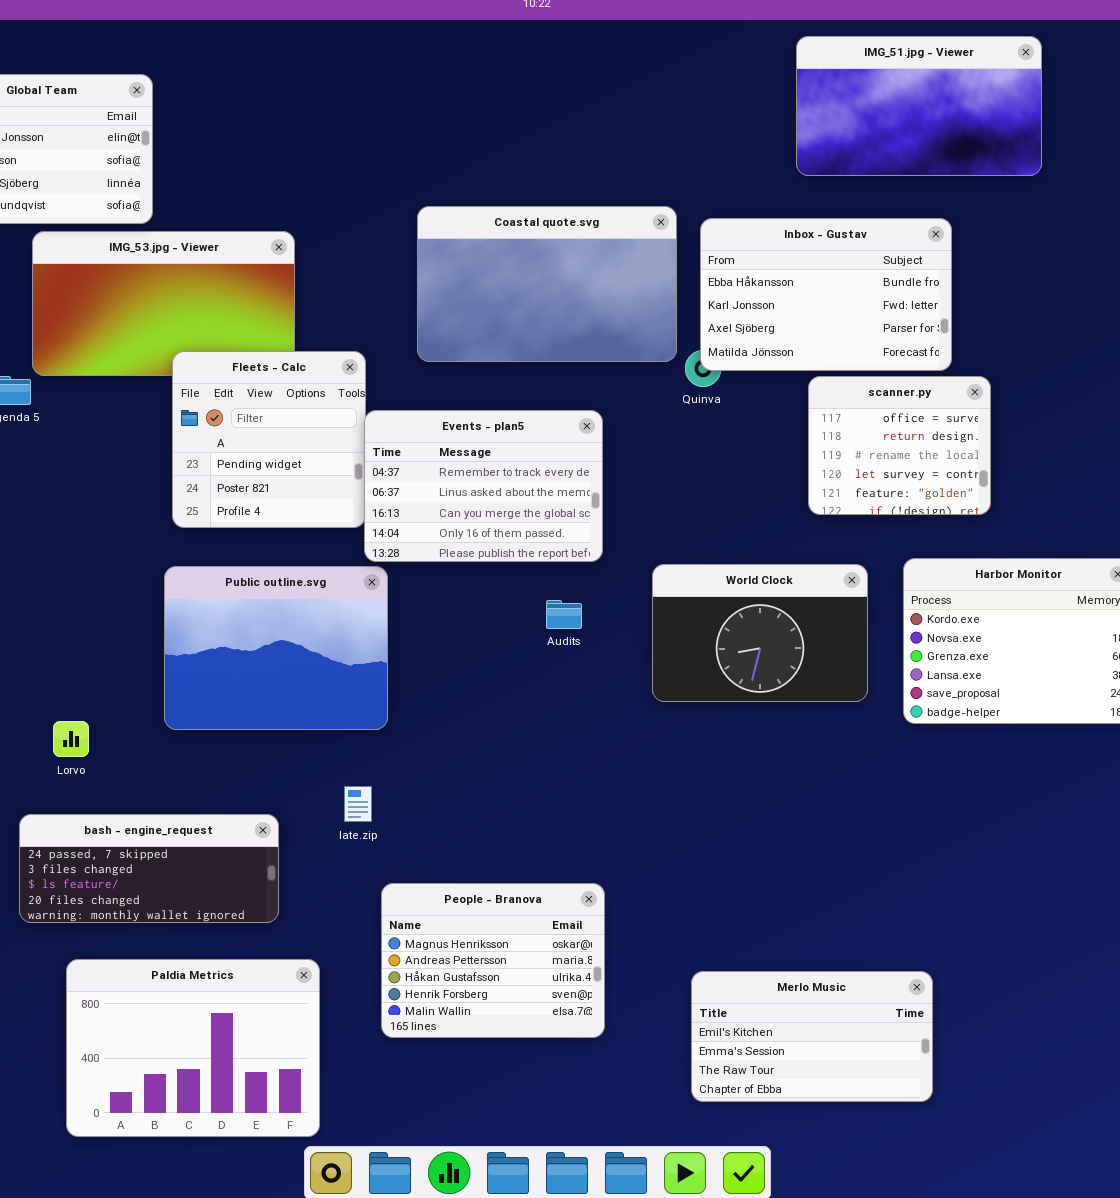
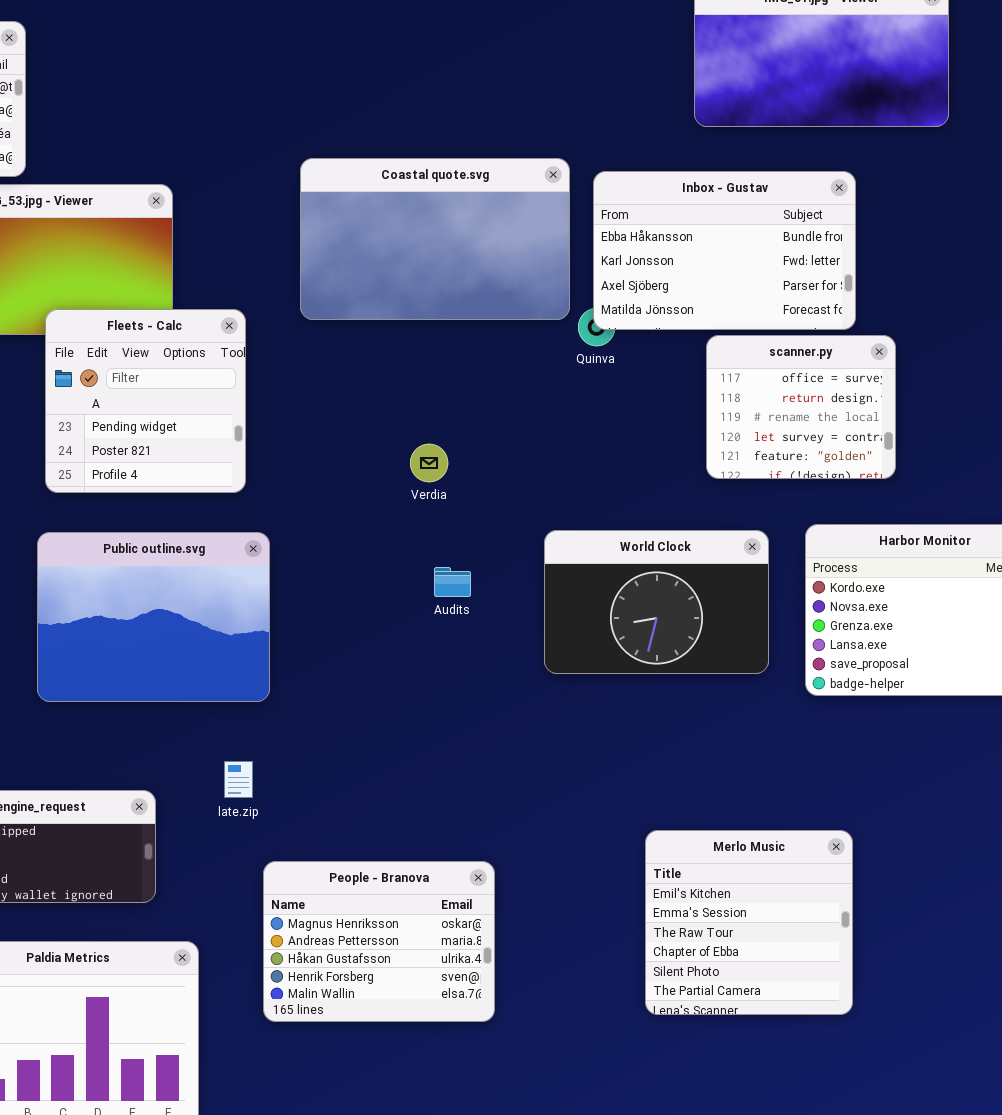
Events - plan5: [364,410,603,562] -> none, closed
Merlo Music: [691,971,933,1102] -> [645,830,853,1015], moved, resized

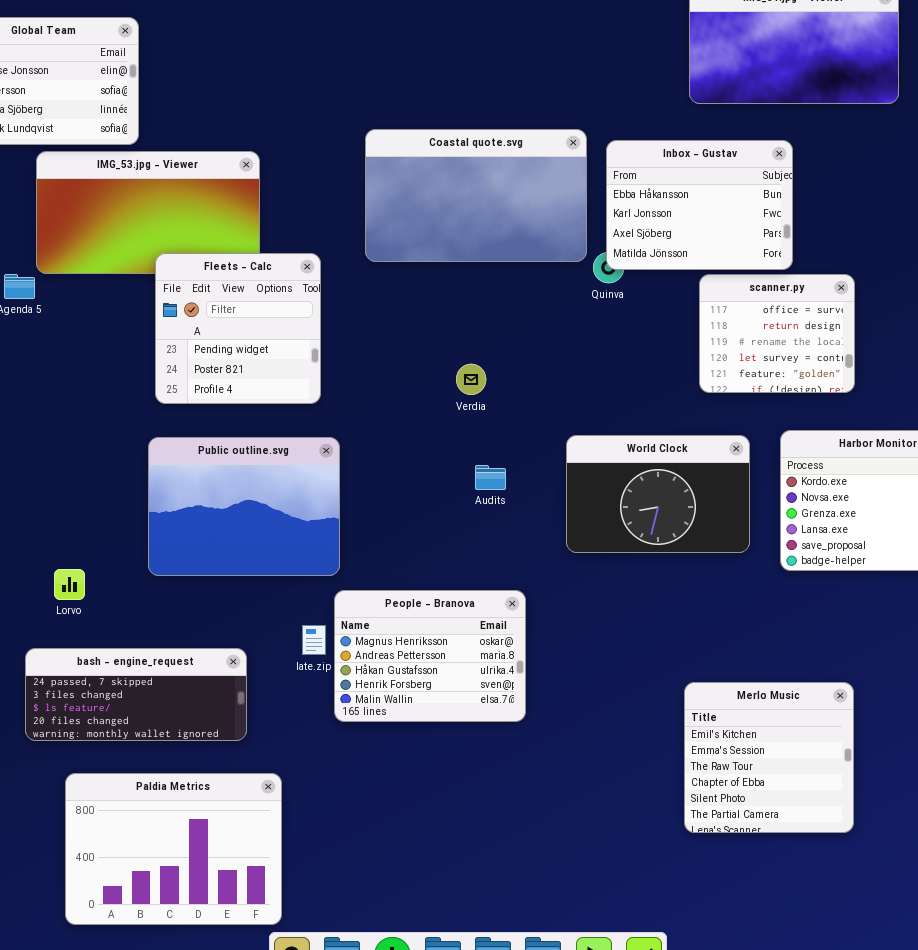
Inbox - Gustav: [593,171,856,330] -> [606,140,793,270], resized
Merlo Music: [645,830,853,1015] -> [684,682,854,833], moved
People - Branova: [263,861,495,1022] -> [334,590,526,722], moved

